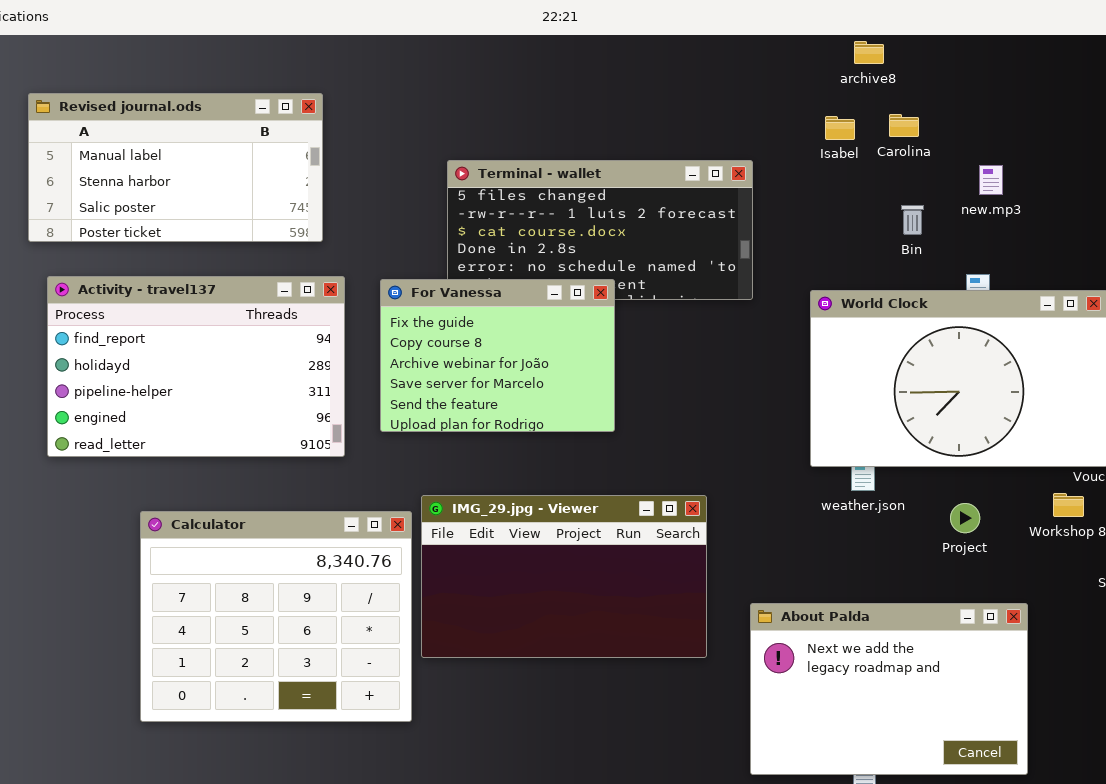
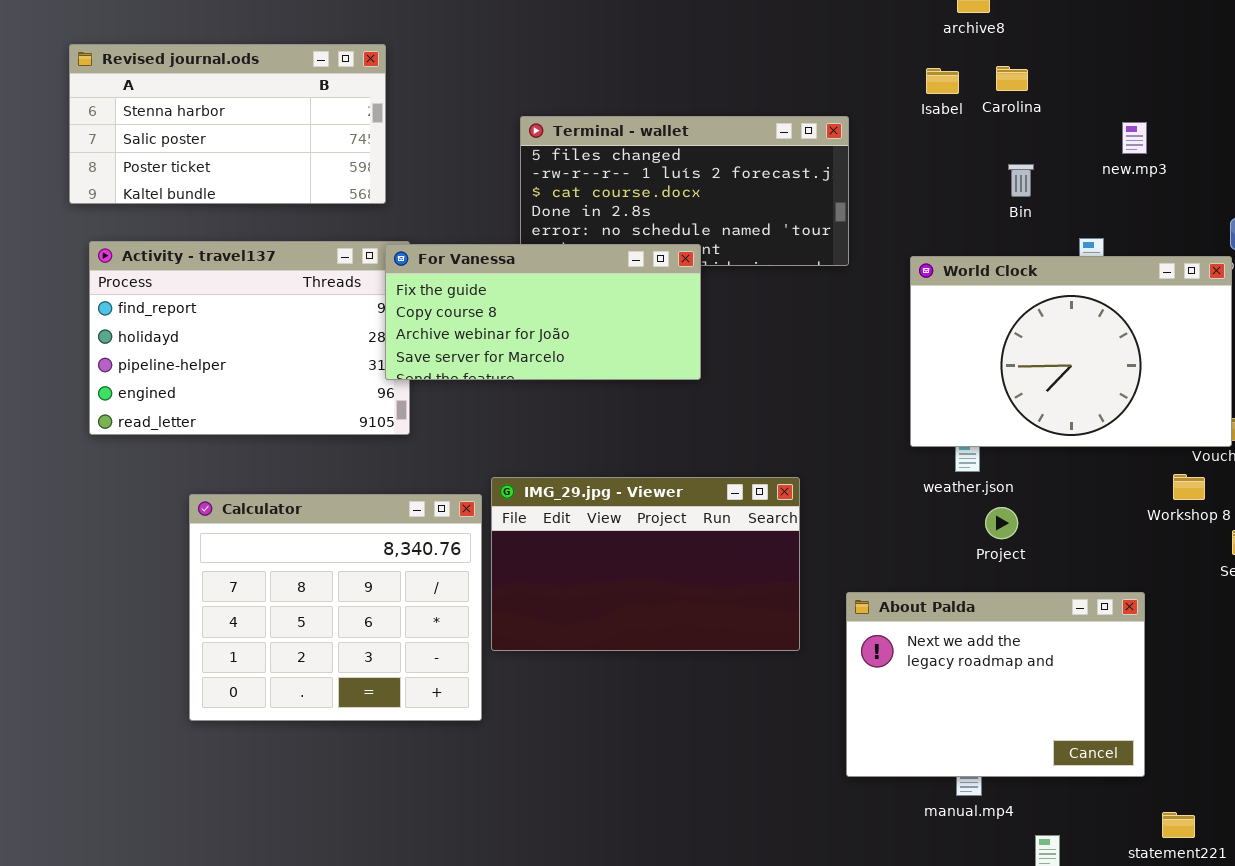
Revised journal.ods: [28,93,323,242] -> [69,44,386,204], scrolled down 1 row
new.mp3: [979,165,1003,195] -> [1122,122,1147,154], moved
For Vanessa: [380,279,615,432] -> [385,244,701,380], resized
Project: [950,503,980,533] -> [985,507,1018,539], moved

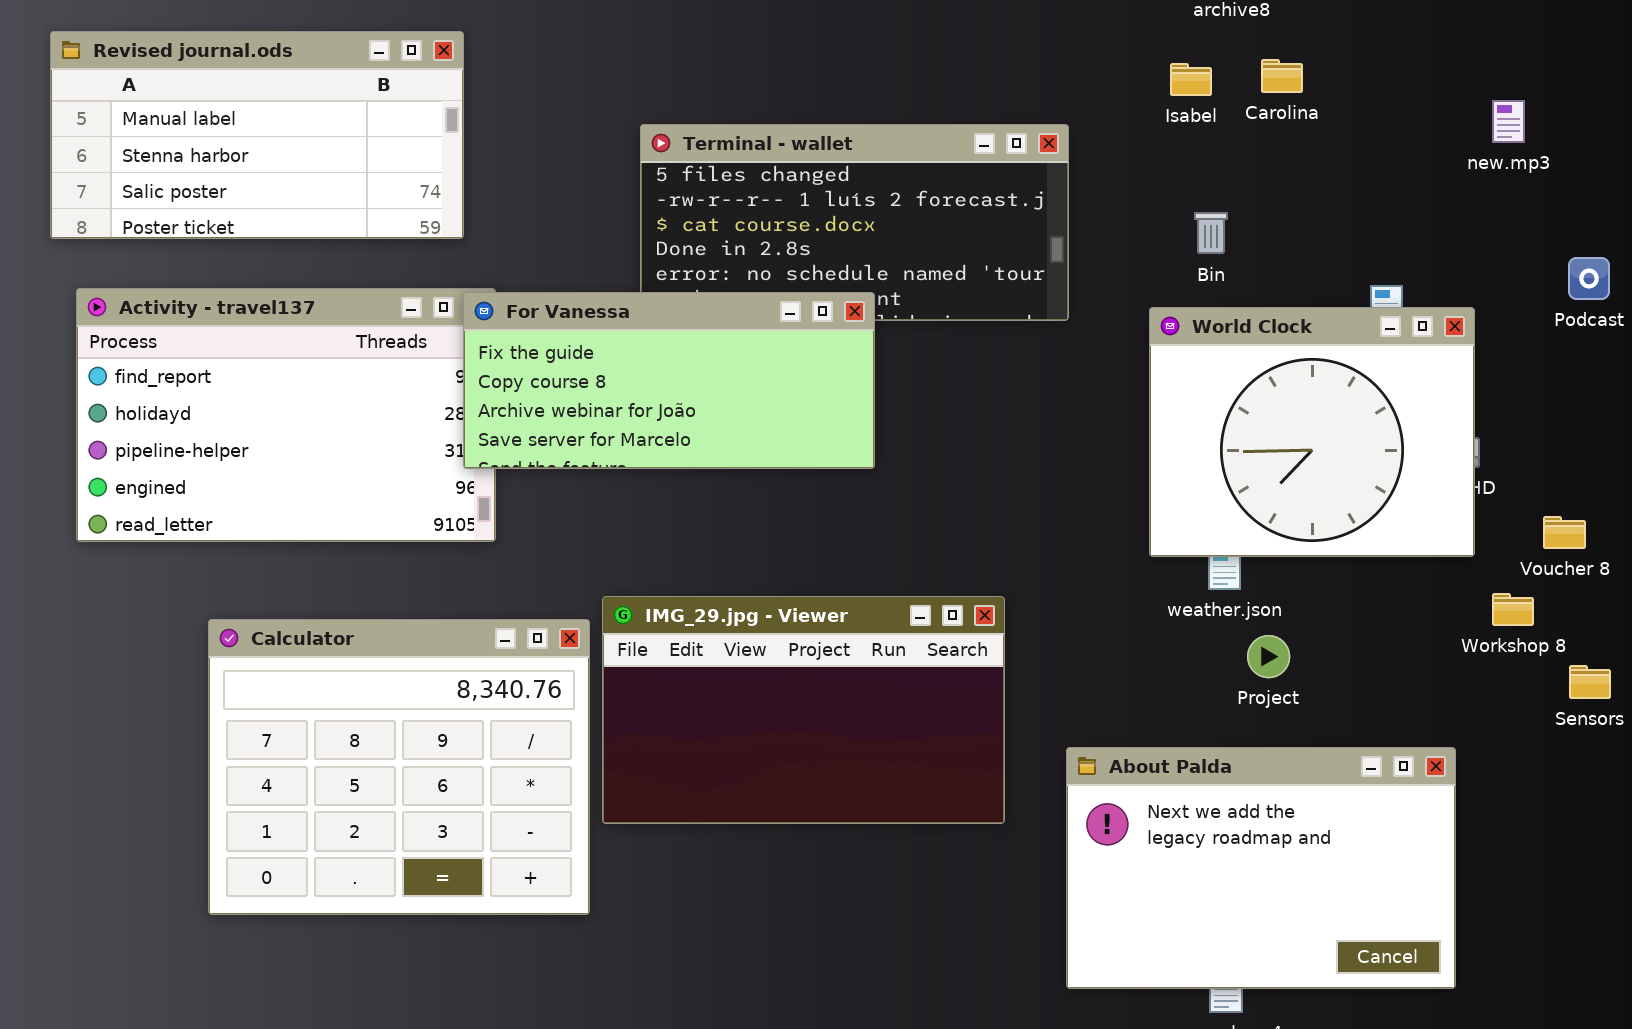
Revised journal.ods: [69,44,386,204] -> [50,31,464,239], scrolled up 1 row
new.mp3: [1122,122,1147,154] -> [1492,100,1525,143], moved
Bin: [1008,164,1034,197] -> [1194,212,1228,254], moved
World Clock: [910,256,1232,447] -> [1149,307,1475,557], resized

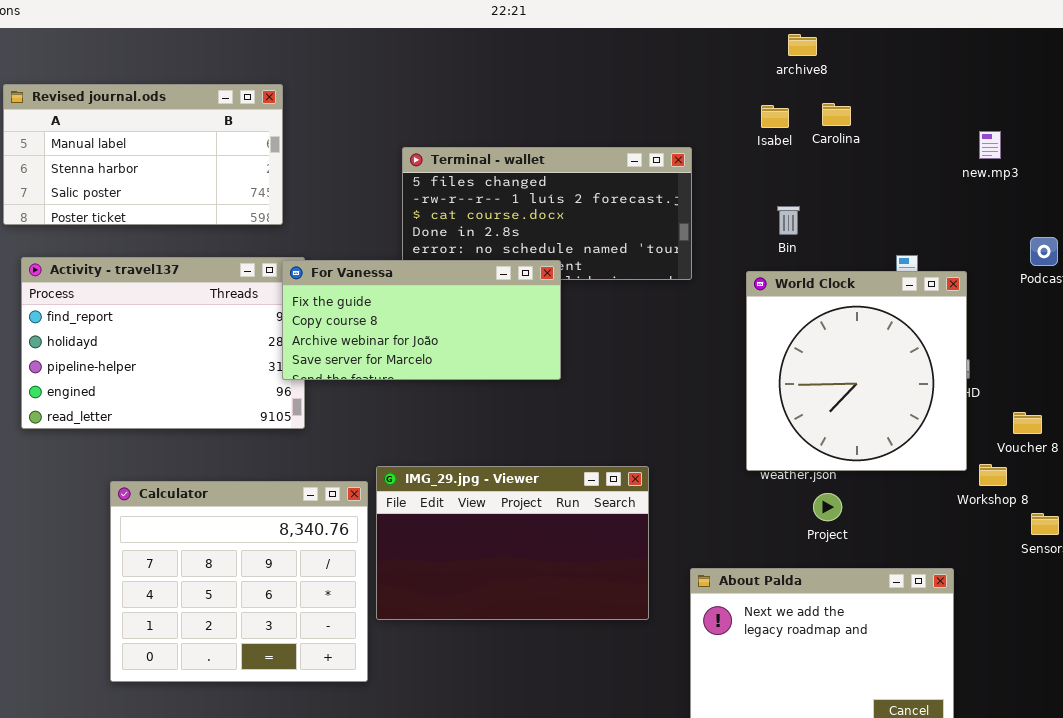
World Clock: [1149,307,1475,557] -> [746,271,967,471], resized

